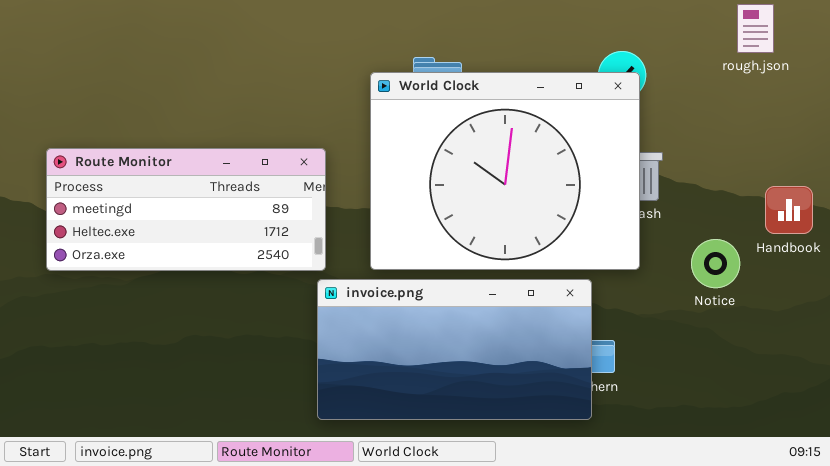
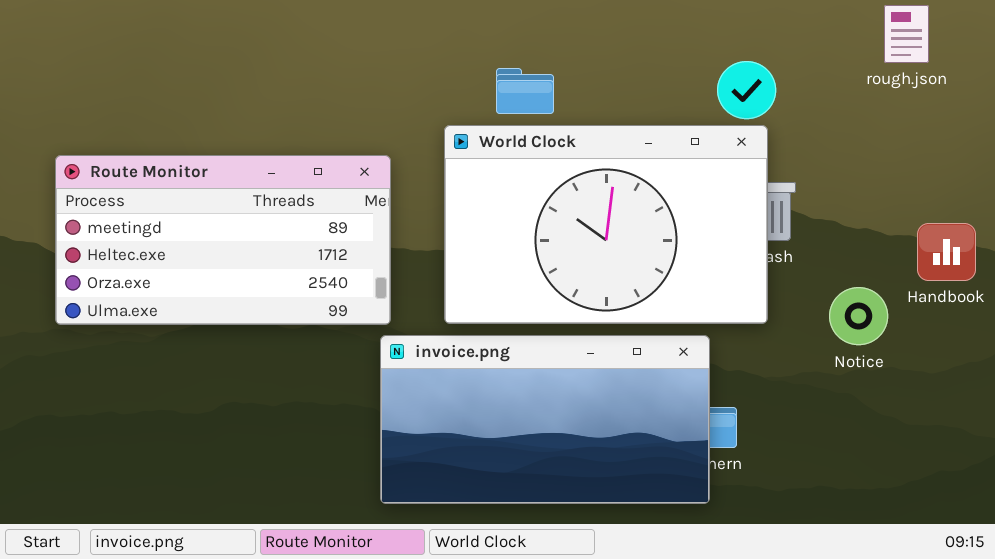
World Clock: [370,72,640,270] -> [444,125,768,324], resized
Route Monitor: [46,148,326,271] -> [55,155,391,325], resized

